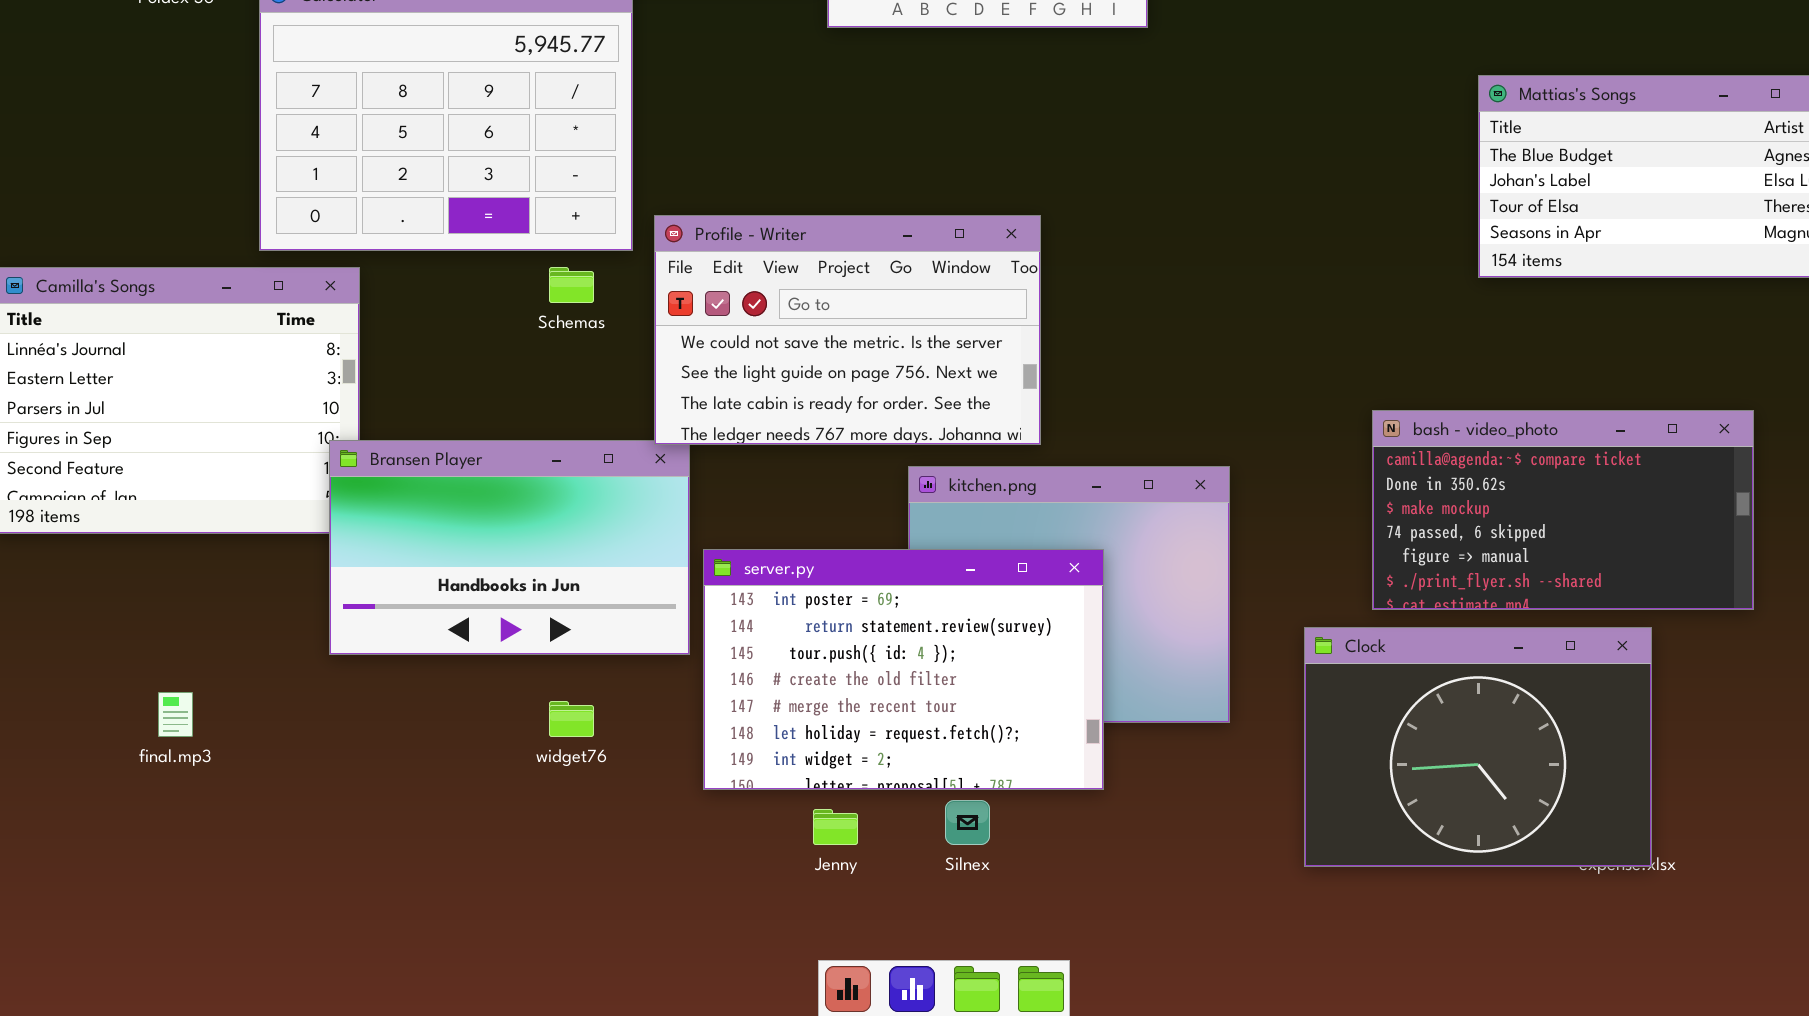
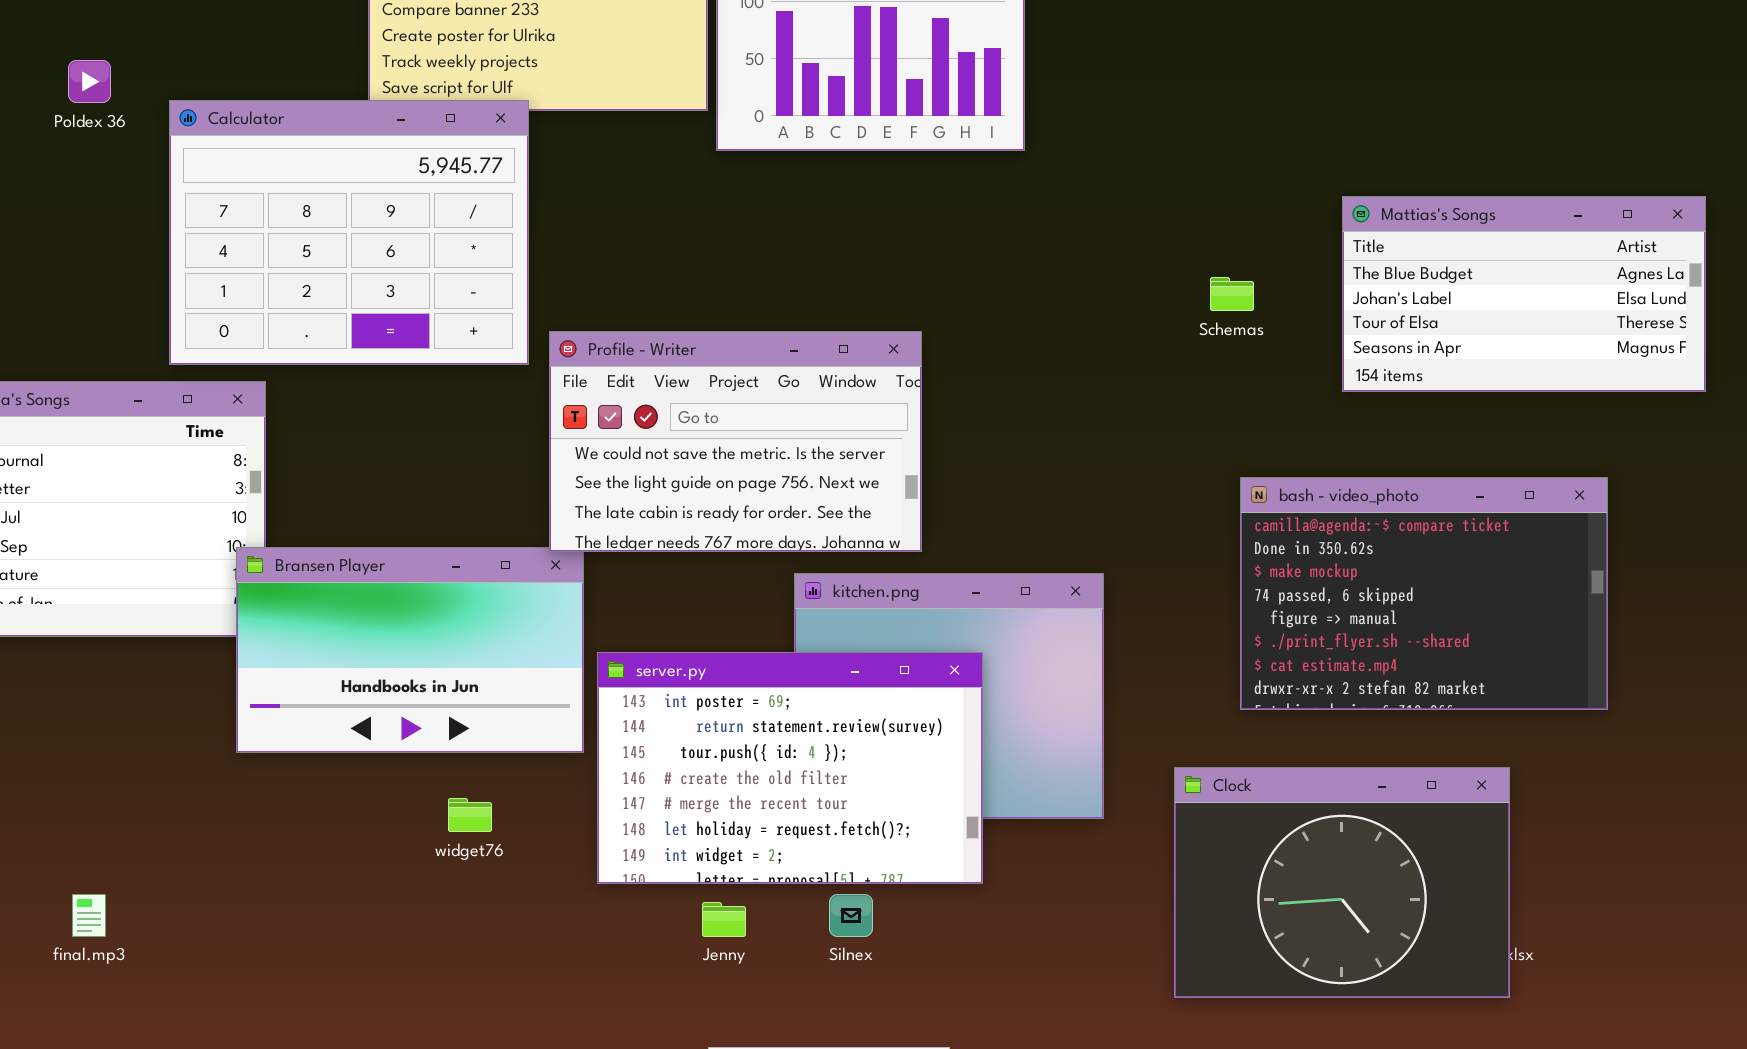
Schemas: [549,267,594,303] -> [1210,277,1254,311], moved
bash - video_photo: [1372,410,1754,610] -> [1240,477,1608,710], resized
Clock: [1304,627,1652,867] -> [1174,767,1510,998], moved
final.mp3: [158,692,193,737] -> [72,894,106,937], moved

